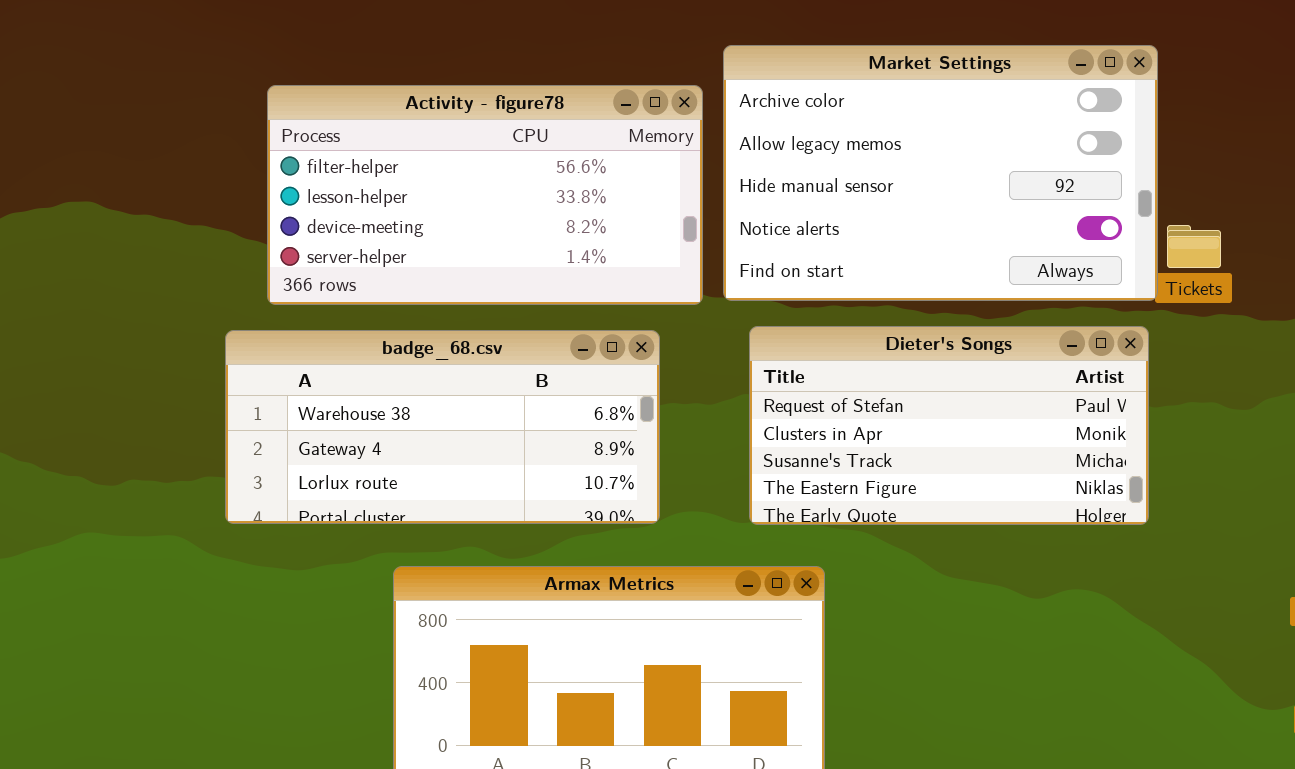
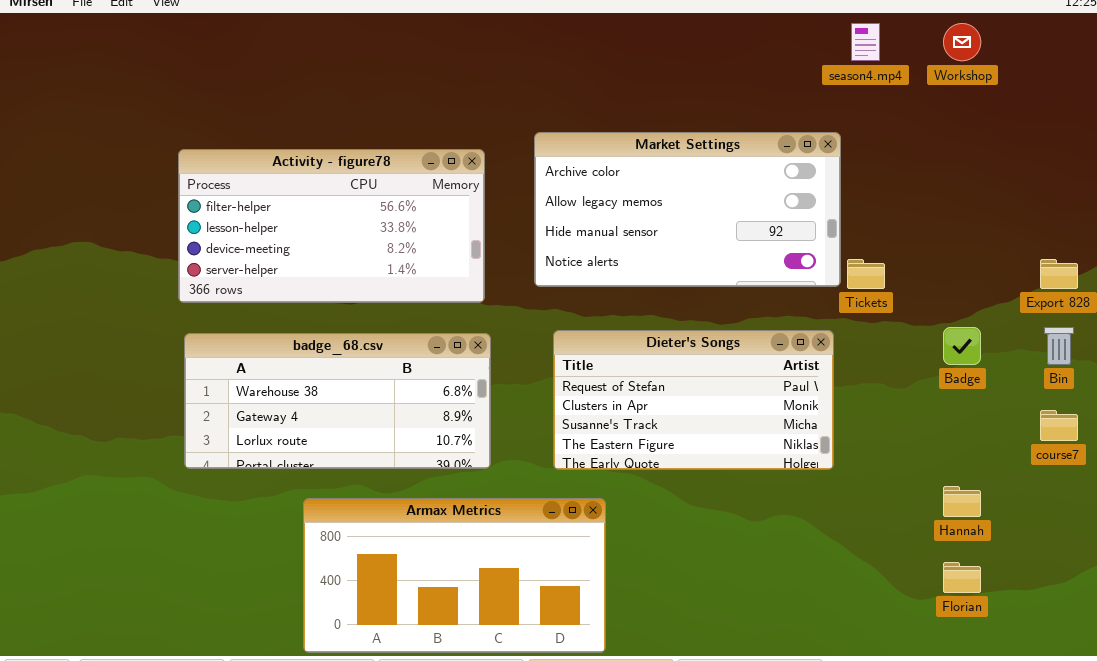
Market Settings: [723,45,1158,301] -> [534,132,841,287], resized
Activity - figure78: [267,85,703,305] -> [178,149,485,303], moved

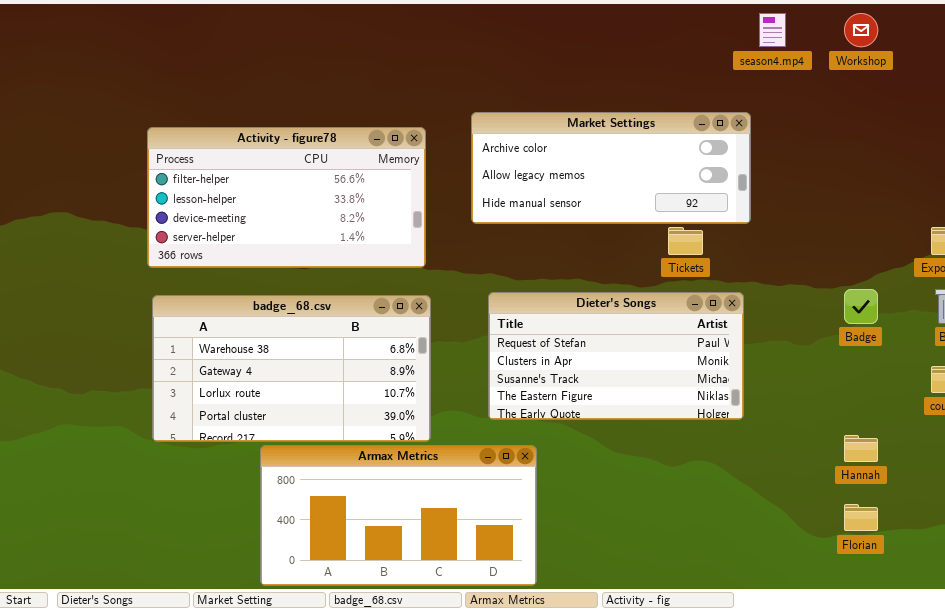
Market Settings: [534,132,841,287] -> [471,112,751,224], resized
Tickets: [847,259,885,289] -> [668,227,703,255], moved
badge_68.csv: [184,333,491,469] -> [152,295,431,442], resized

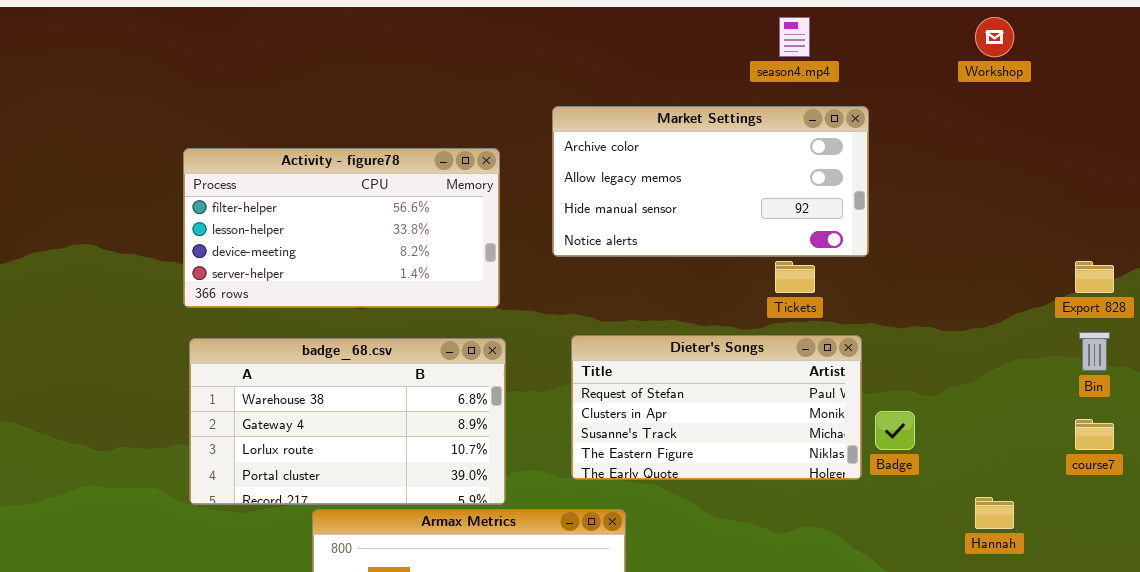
season4.mp4: [759,13,786,47] -> [779,17,810,57], moved
Market Settings: [471,112,751,224] -> [552,106,869,257], resized
Badge: [844,289,878,324] -> [875,411,915,450], moved

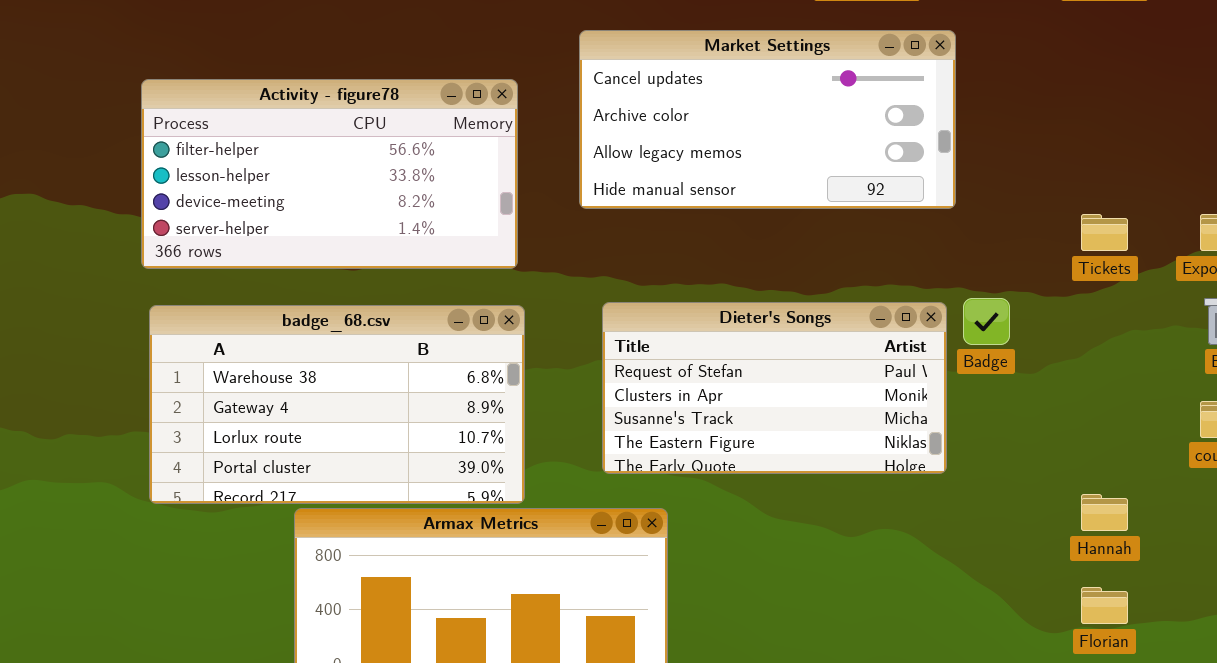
Market Settings: [552,106,869,257] -> [579,30,956,209], scrolled up 1 row
Tickets: [775,261,815,293] -> [1081,214,1128,251], moved
Badge: [875,411,915,450] -> [963,298,1010,345], moved

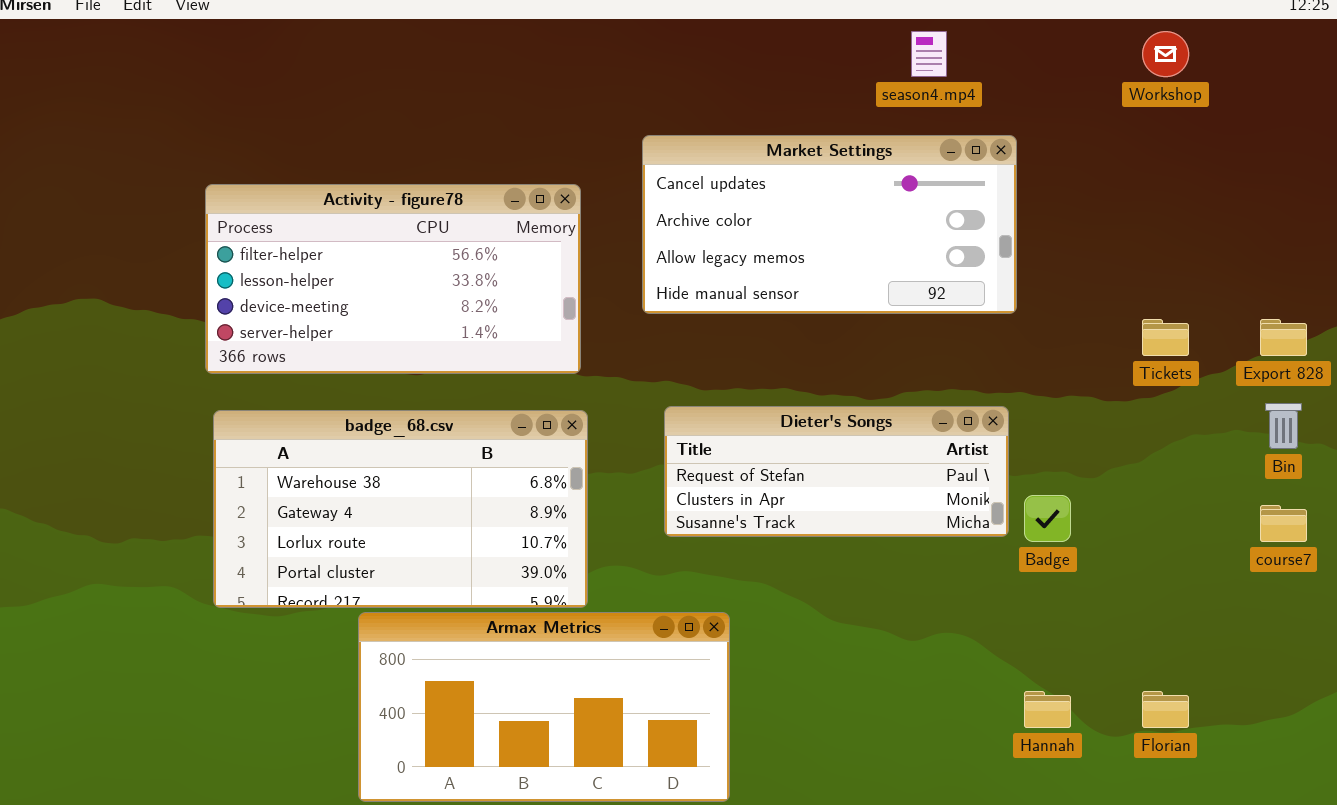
Badge: [963,298,1010,345] -> [1024,495,1071,542], moved
Dieter's Songs: [602,302,947,474] -> [664,406,1009,537], resized
Hannah: [1081,494,1128,531] -> [1024,691,1071,728], moved

